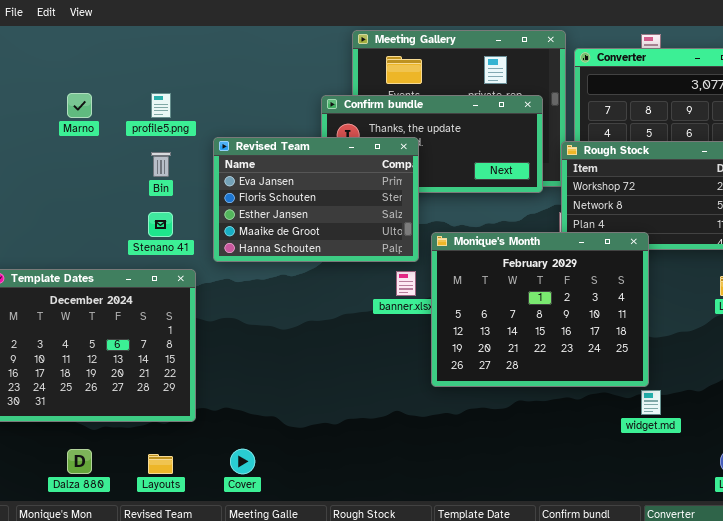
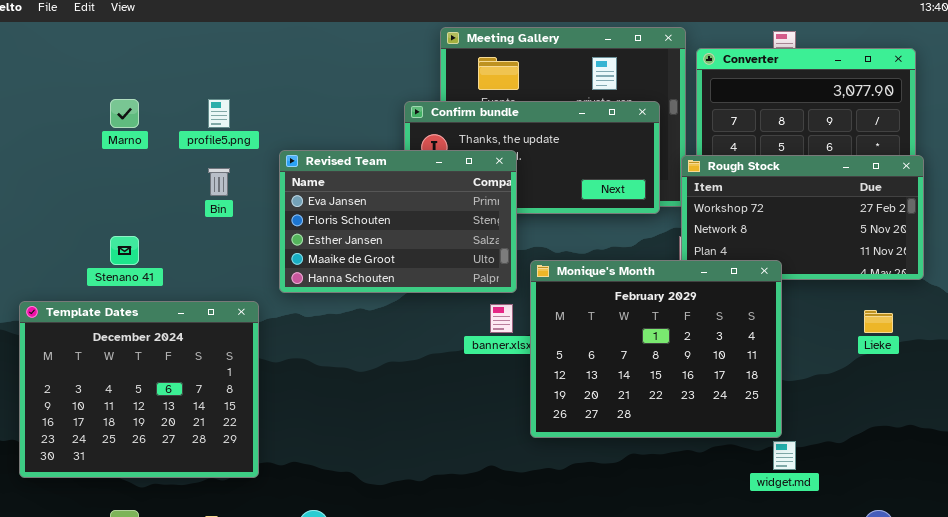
Stenano 41: [148,212,173,237] -> [110,236,139,265], moved

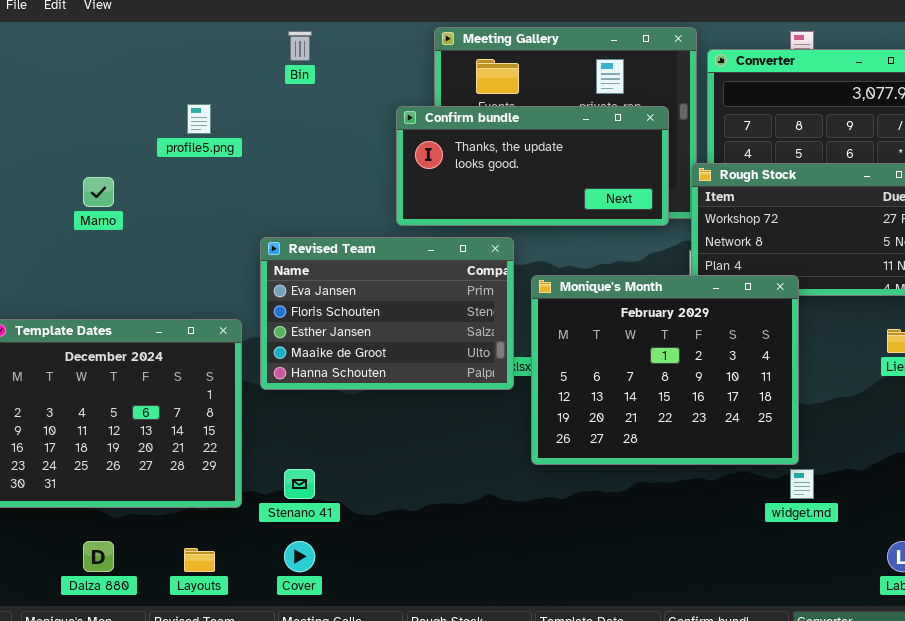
Marno: [110,99,139,128] -> [83,177,114,207], moved
Revised Team: [279,150,517,293] -> [260,237,514,390], moved
Bin: [208,168,230,196] -> [288,31,312,61], moved
Stenano 41: [110,236,139,265] -> [284,469,315,499], moved

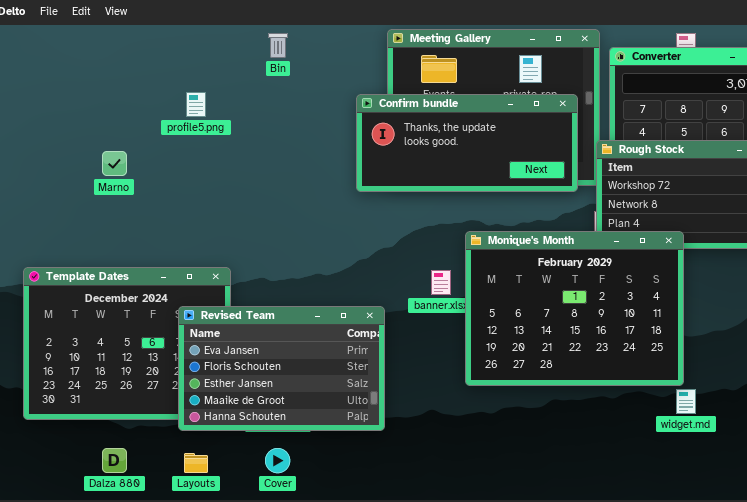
Revised Team: [260,237,514,390] -> [178,306,385,431], moved

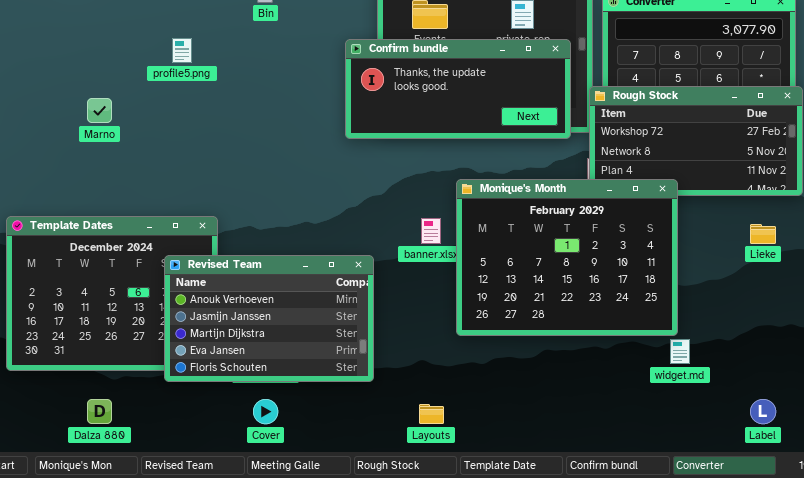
Revised Team: [178,306,385,431] -> [164,255,374,382], scrolled up 3 rows
Layouts: [184,453,208,473] -> [419,404,444,424], moved

